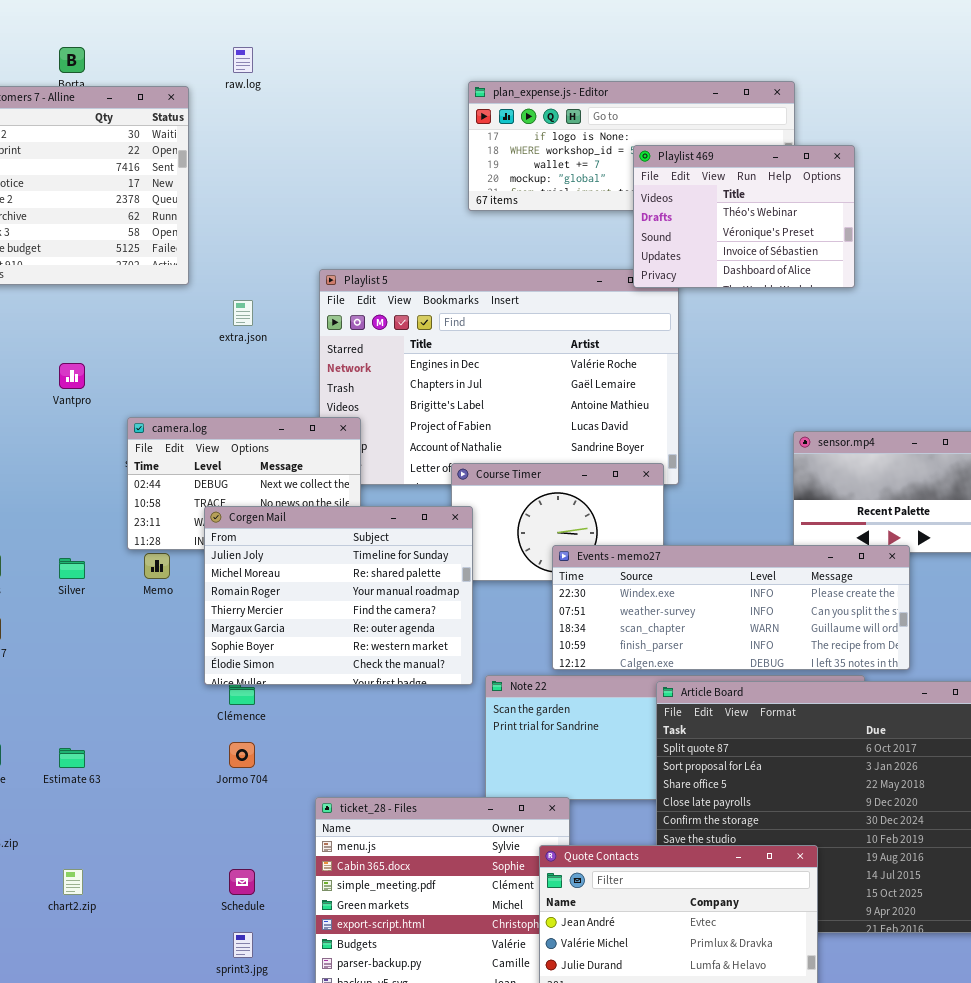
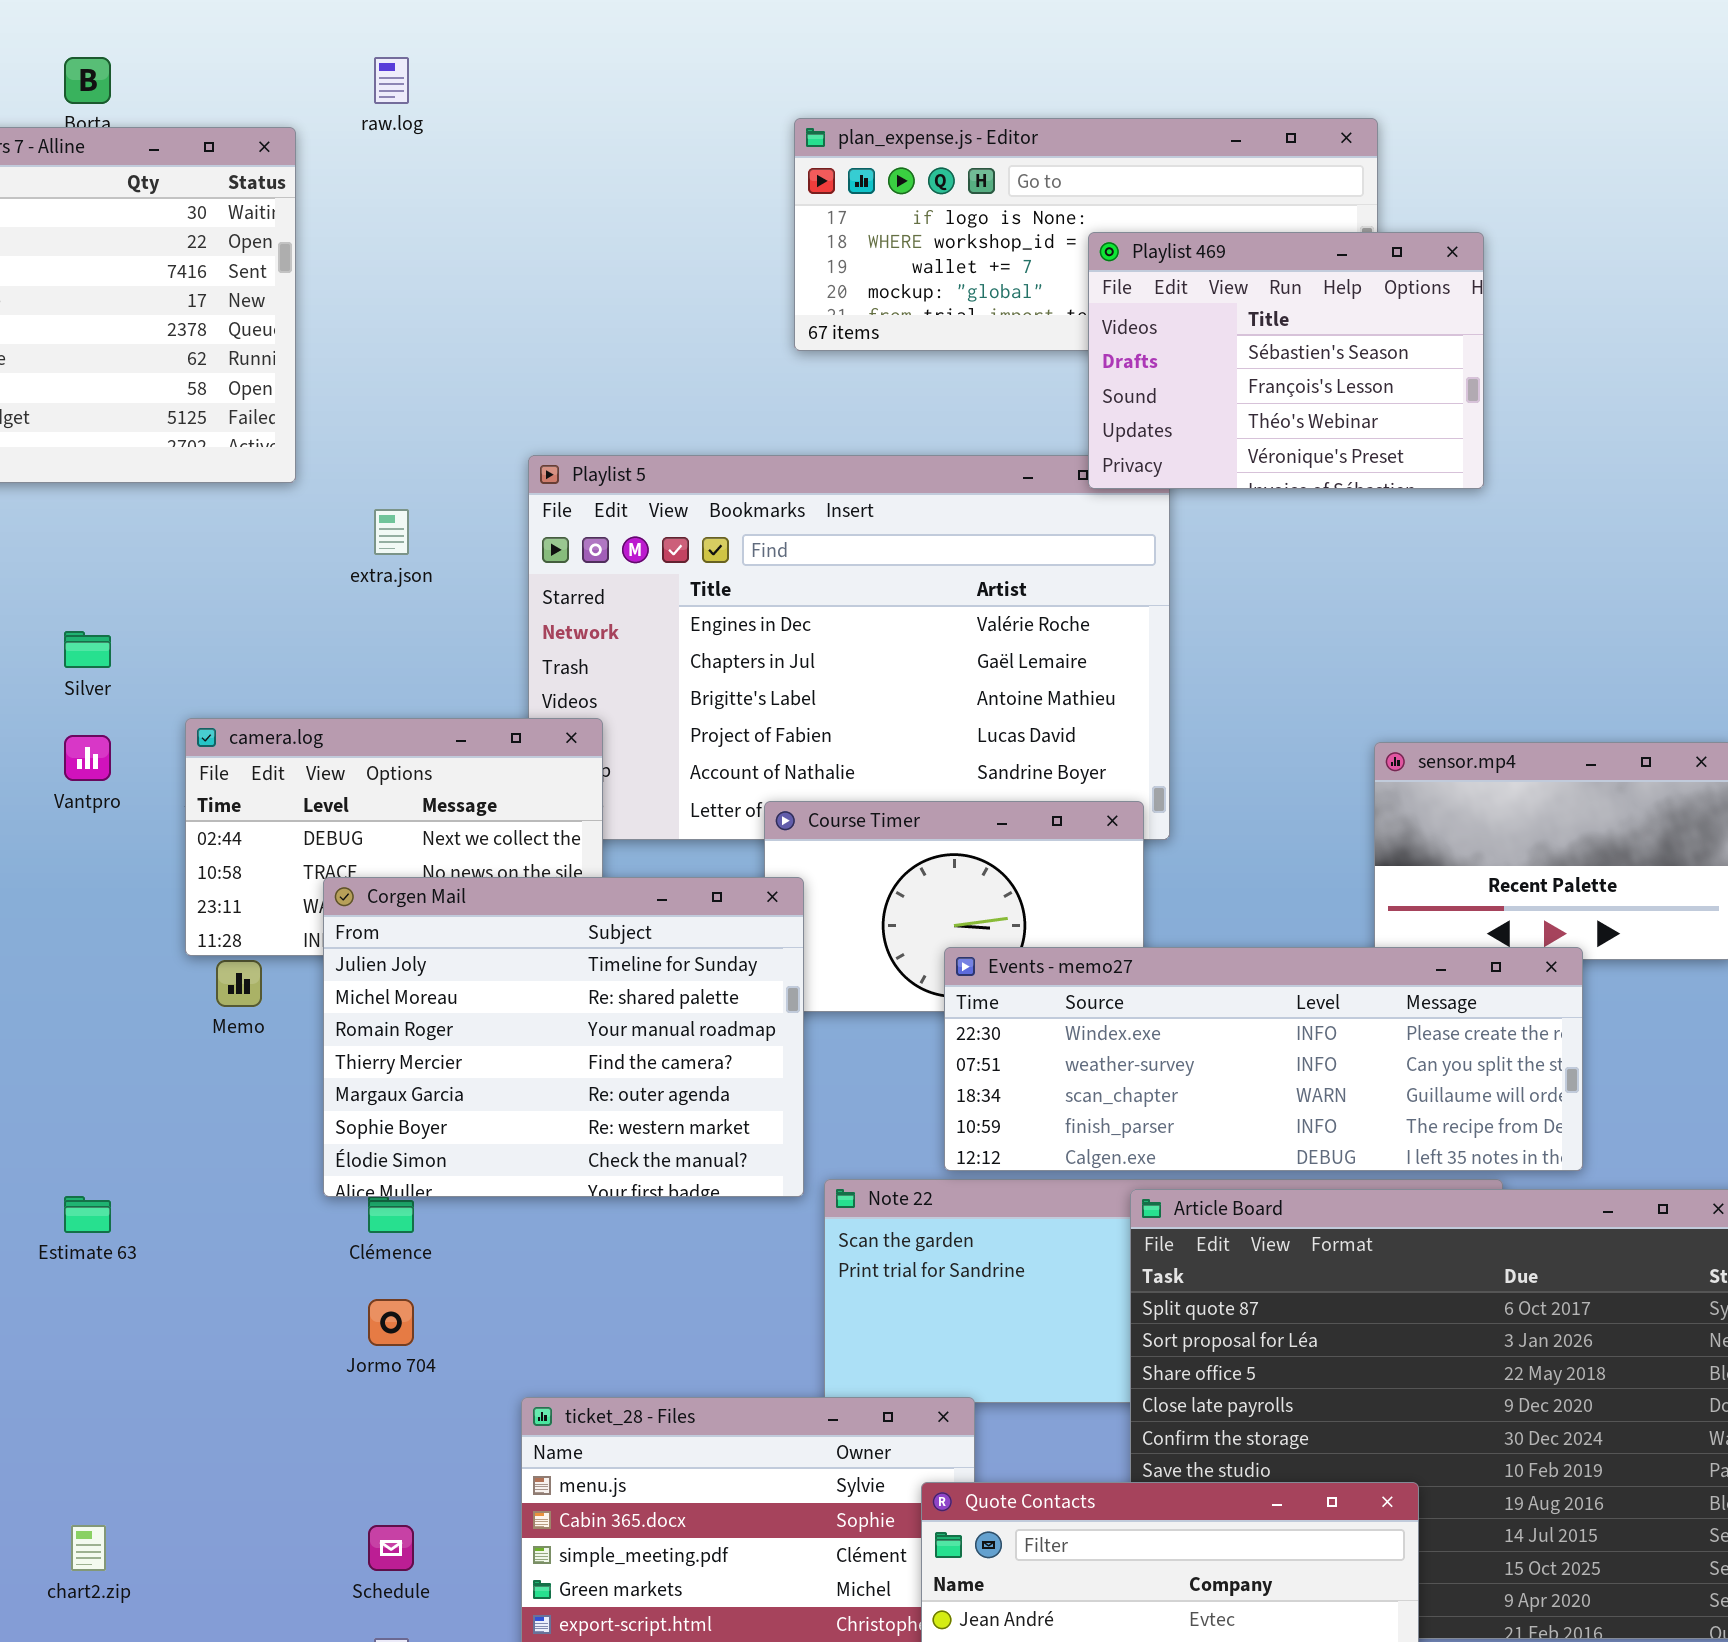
Playlist 469: [633,145,855,288] -> [1088,232,1484,489], scrolled up 2 rows
Vantpro: [59,363,85,389] -> [64,735,111,781], moved
Silver: [59,558,85,579] -> [64,631,111,668], moved
Estimate 63: [59,748,85,768] -> [64,1196,111,1233], moved

